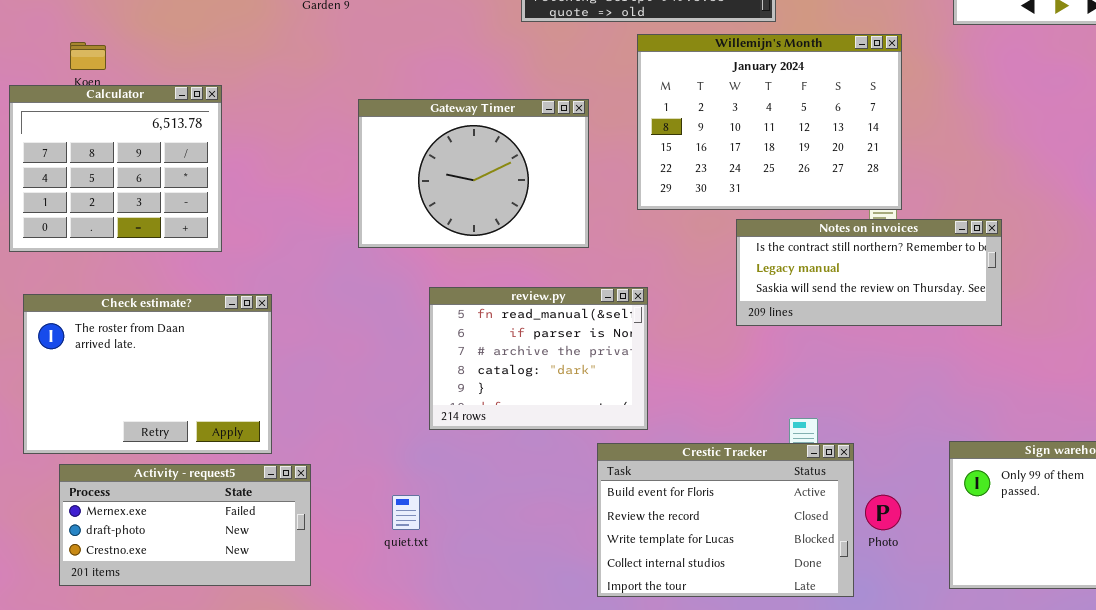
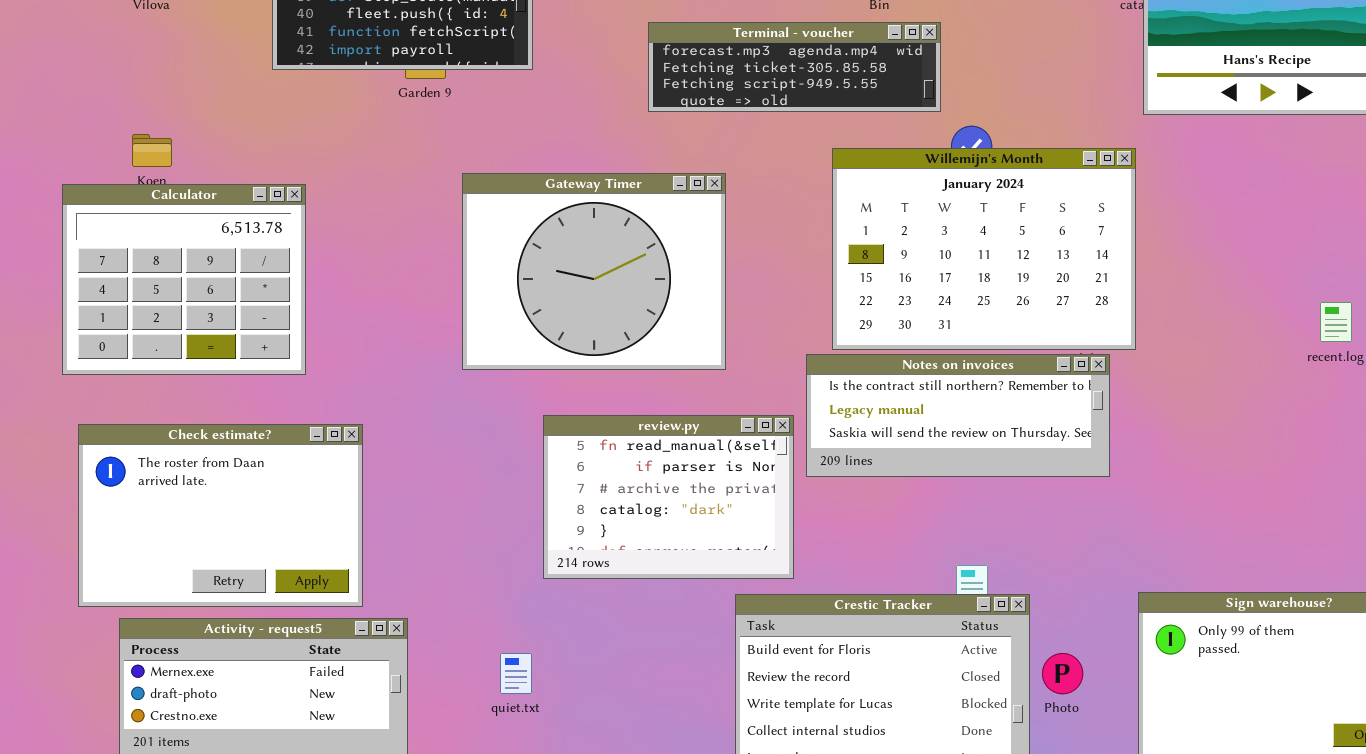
Willemijn's Month: [637,34,902,210] -> [832,148,1136,350], moved
Gateway Timer: [358,99,589,248] -> [462,173,726,370], resized
Notes on invoices: [736,219,1002,326] -> [806,354,1110,477], moved

